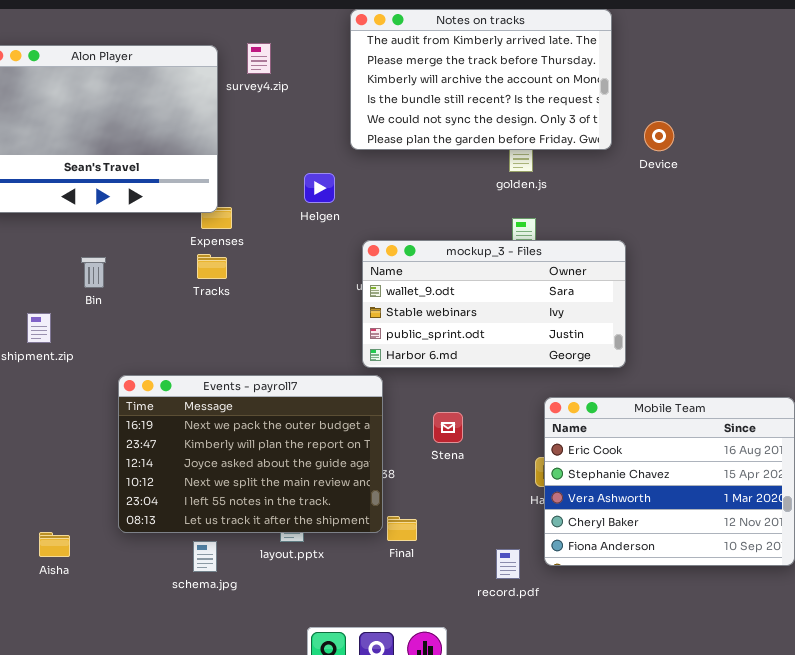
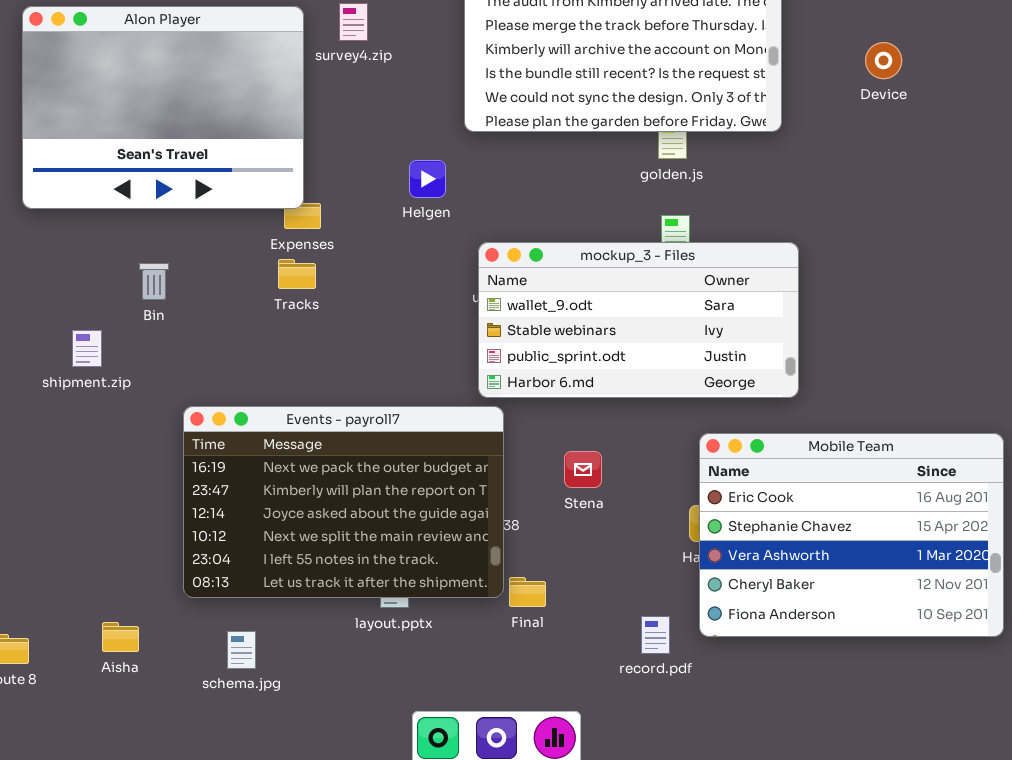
Device: [644,121,674,151] -> [865,42,902,79], moved
Aisha: [39,532,70,557] -> [102,622,139,652], moved
schema.jpg: [193,541,217,572] -> [227,631,256,669], moved

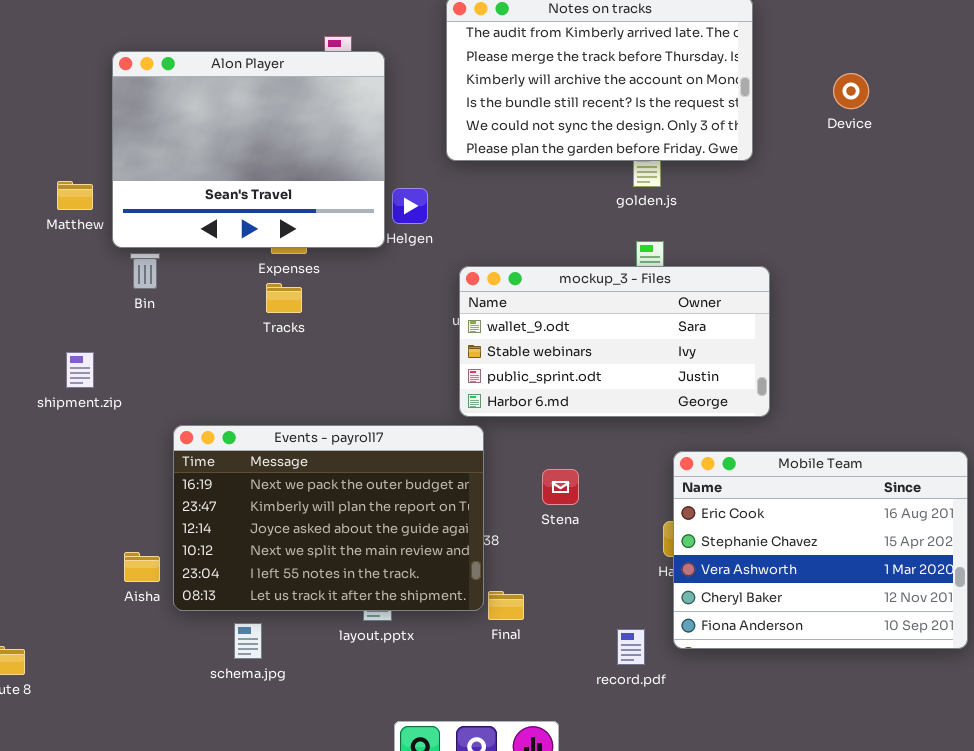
Alon Player: [22,6,304,209] -> [112,51,385,248], moved
Bin: [139,263,169,300] -> [130,253,160,289], moved
Aisha: [102,622,139,652] -> [124,552,160,582], moved
schema.jpg: [227,631,256,669] -> [234,623,262,659], moved

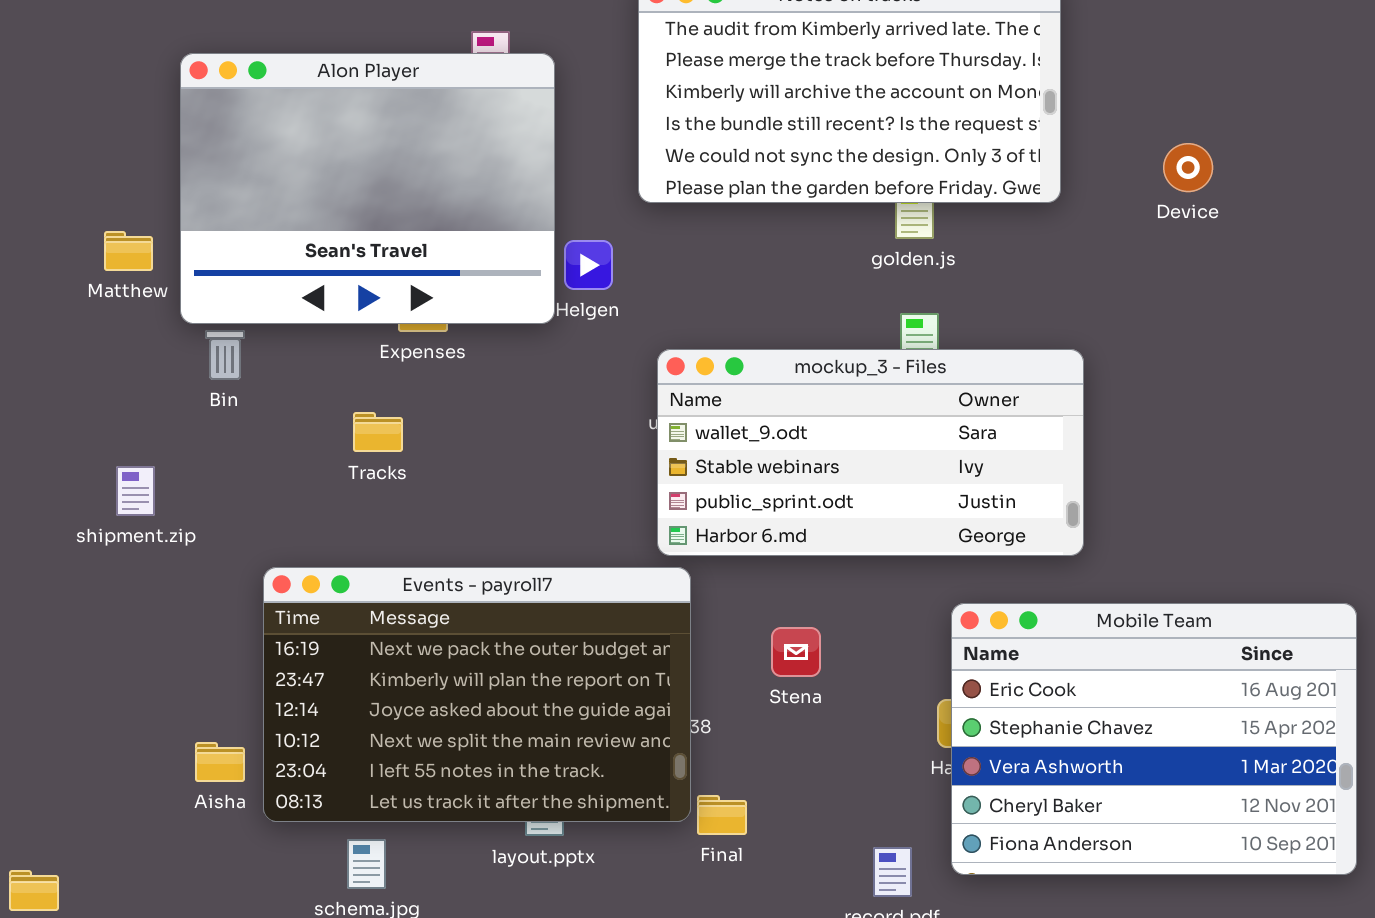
Device: [833,73,869,109] -> [1163,143,1213,192], moved
Tracks: [266,283,302,313] -> [353,412,403,452], moved

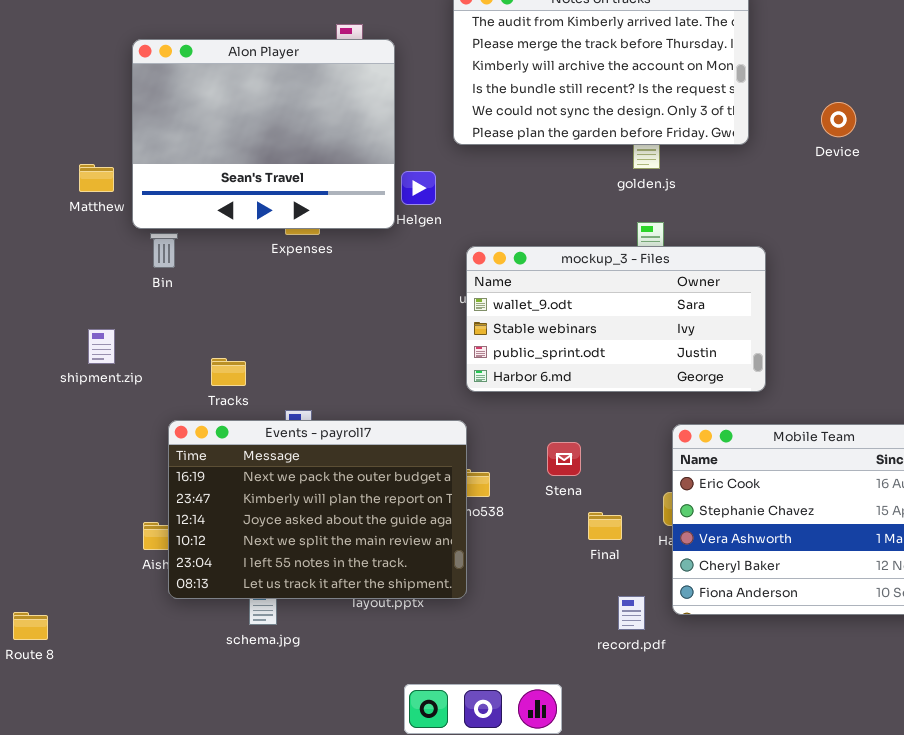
Tracks: [353,412,403,452] -> [211,358,246,386], moved
Events - payroll7: [263,567,691,822] -> [168,420,467,599], moved
Final: [697,795,747,835] -> [588,512,622,540], moved

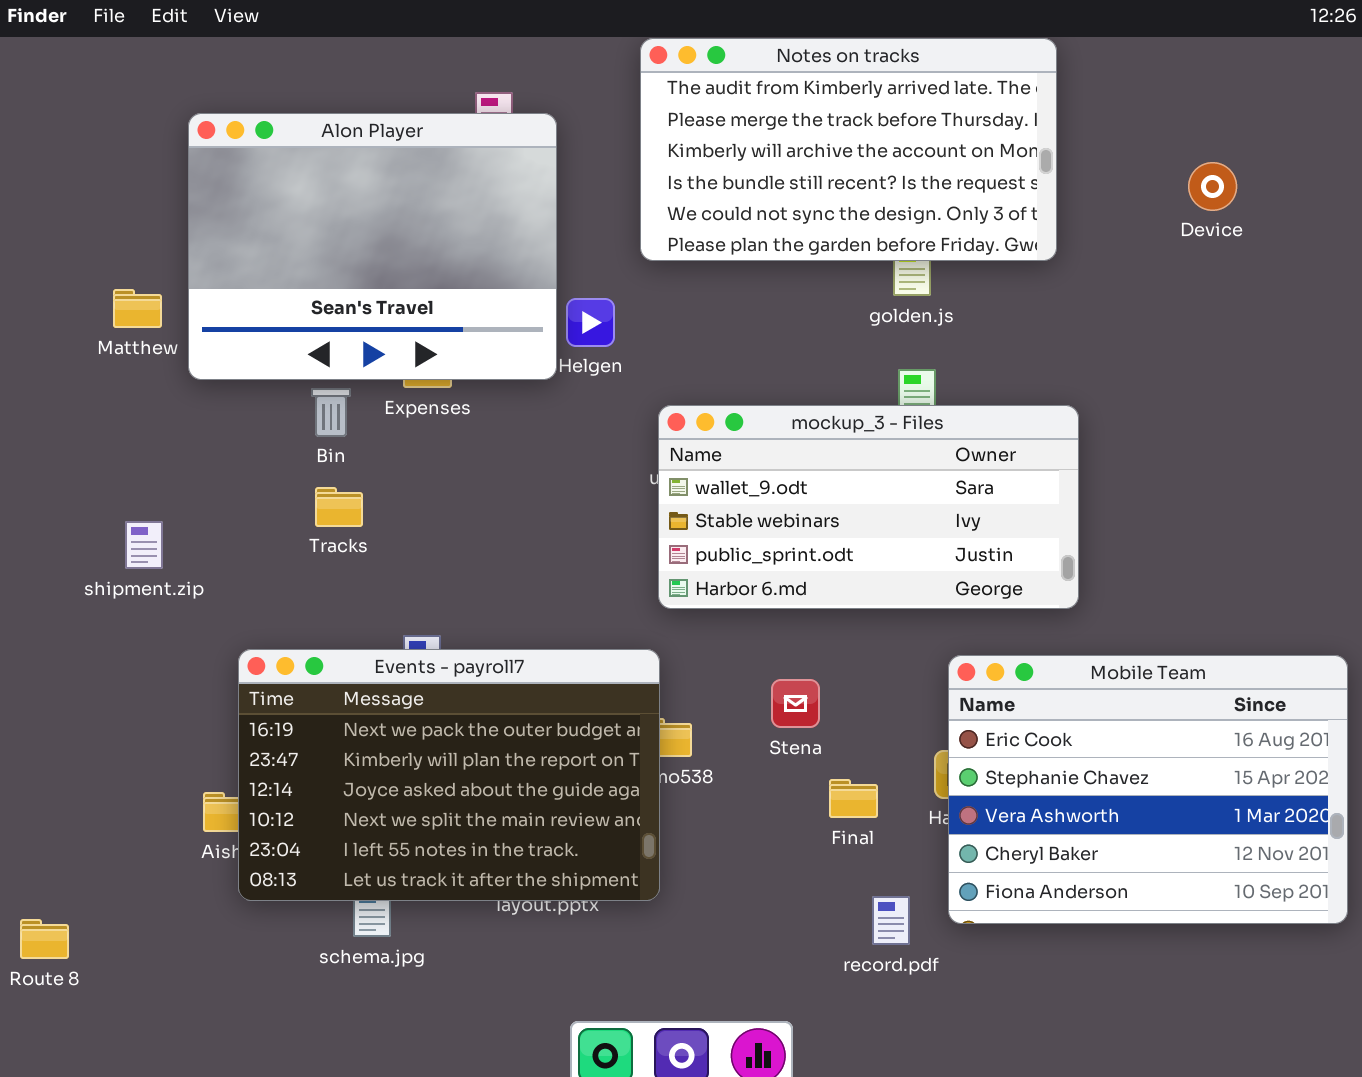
Device: [821,102,856,137] -> [1188,162,1237,211], moved
Bin: [150,233,178,268] -> [311,388,351,437], moved
Tracks: [211,358,246,386] -> [315,487,363,527], moved

